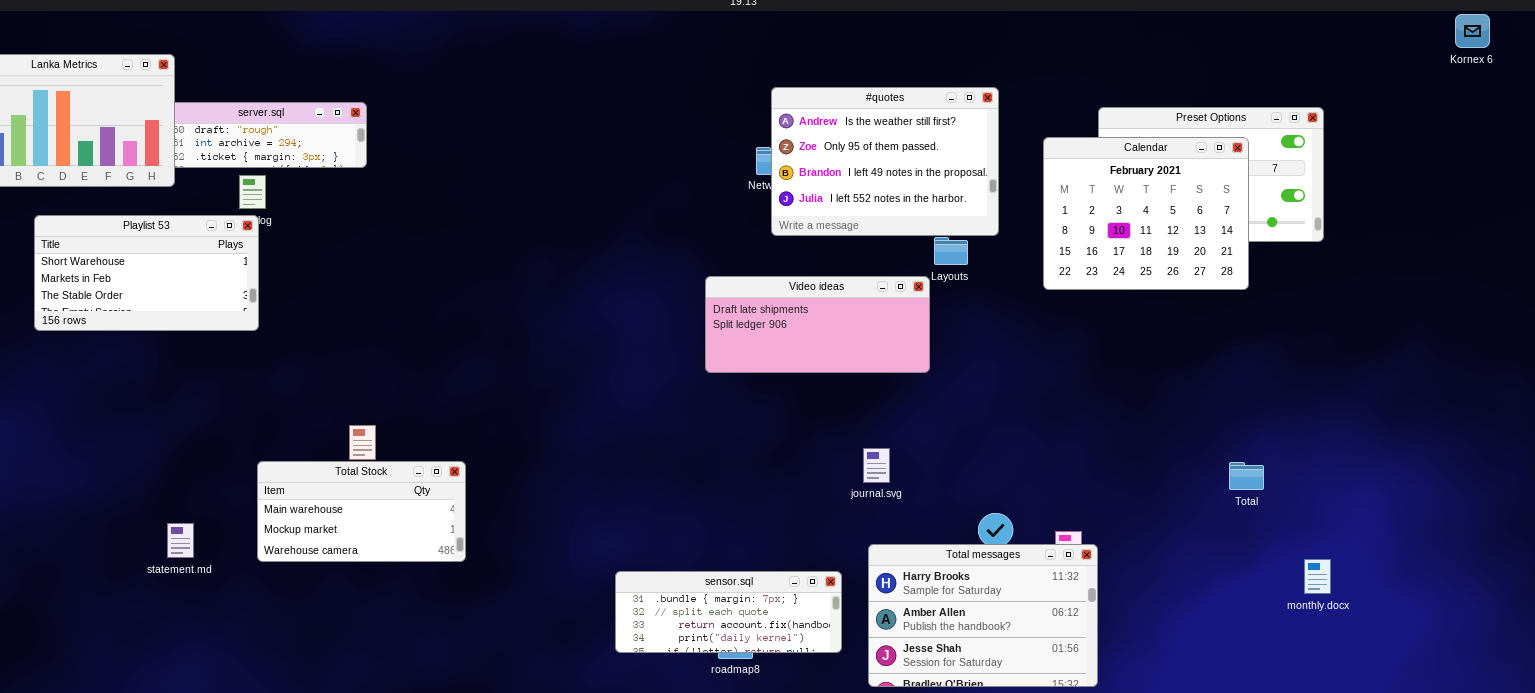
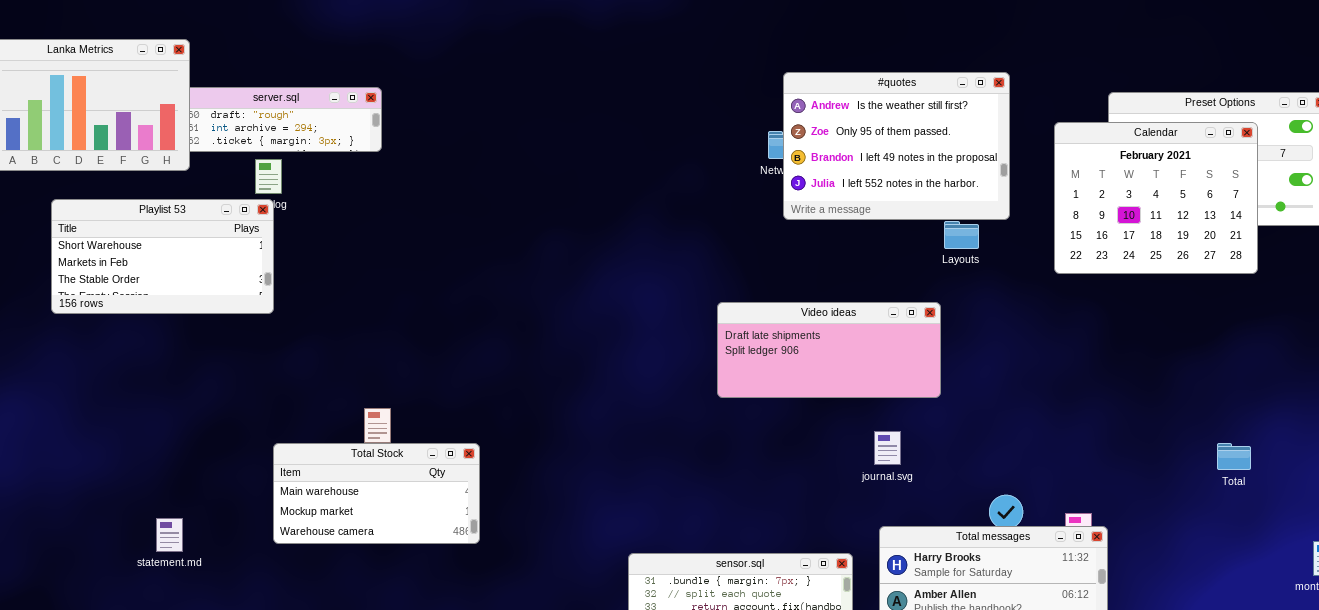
Video ideas: [705,276,930,373] -> [717,302,941,398], moved
Total: [1229,462,1264,490] -> [1217,443,1251,470], moved
statement.md: [167,523,194,558] -> [156,518,183,552], moved

